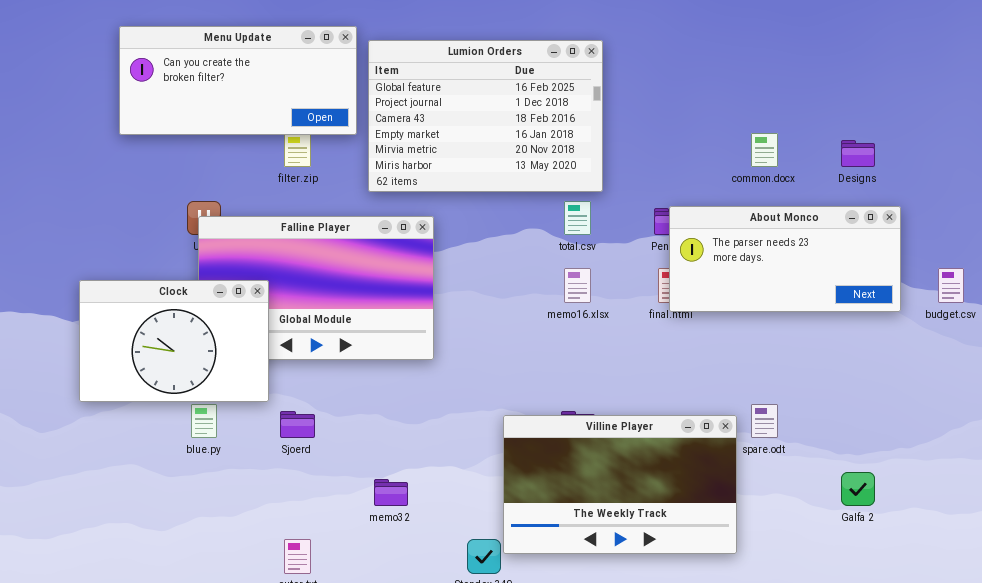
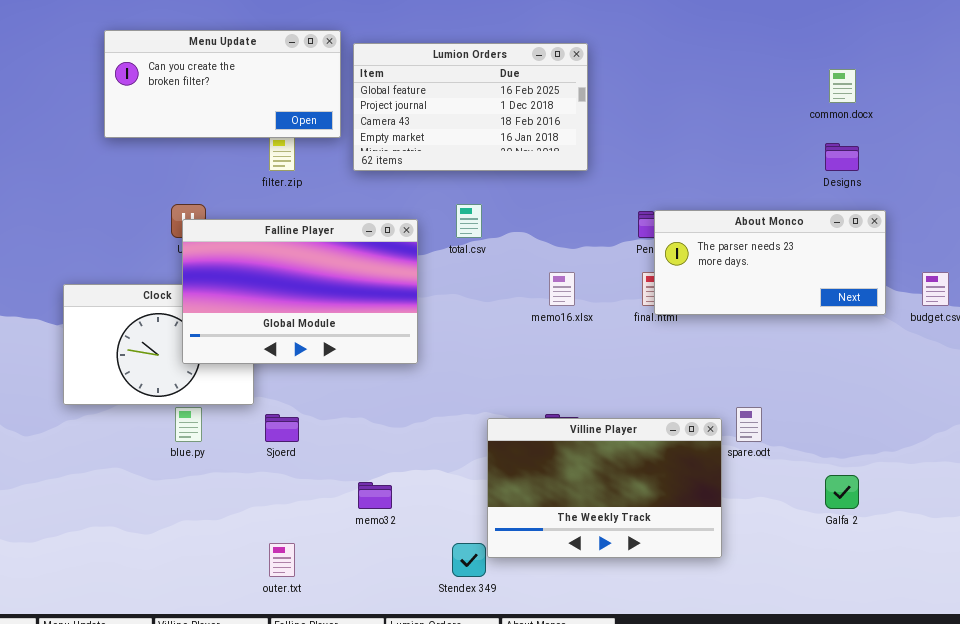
Lumion Orders: [368,40,603,192] -> [353,43,588,171], resized
common.docx: [751,133,778,167] -> [829,69,856,103], moved
total.csv: [564,201,591,235] -> [456,204,482,238], moved
Falline Player: [198,216,434,360] -> [182,219,418,364], raised

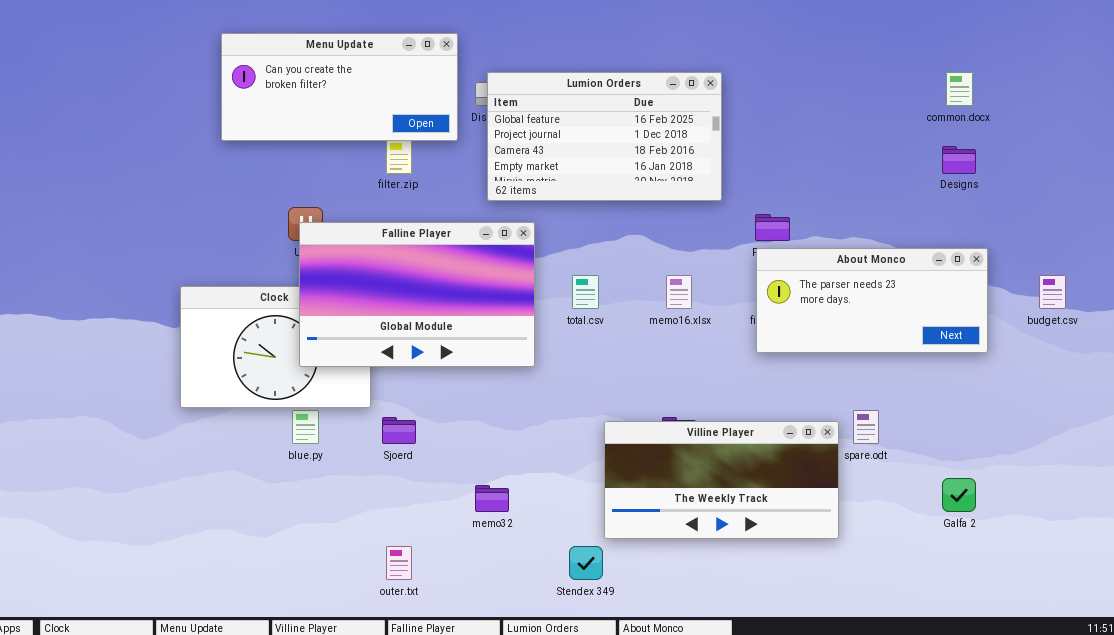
Lumion Orders: [353,43,588,171] -> [487,72,722,201], moved
total.csv: [456,204,482,238] -> [572,275,599,309], moved
About Monco: [654,210,886,315] -> [756,248,988,353], moved
Villine Player: [487,418,722,558] -> [604,421,839,539], resized

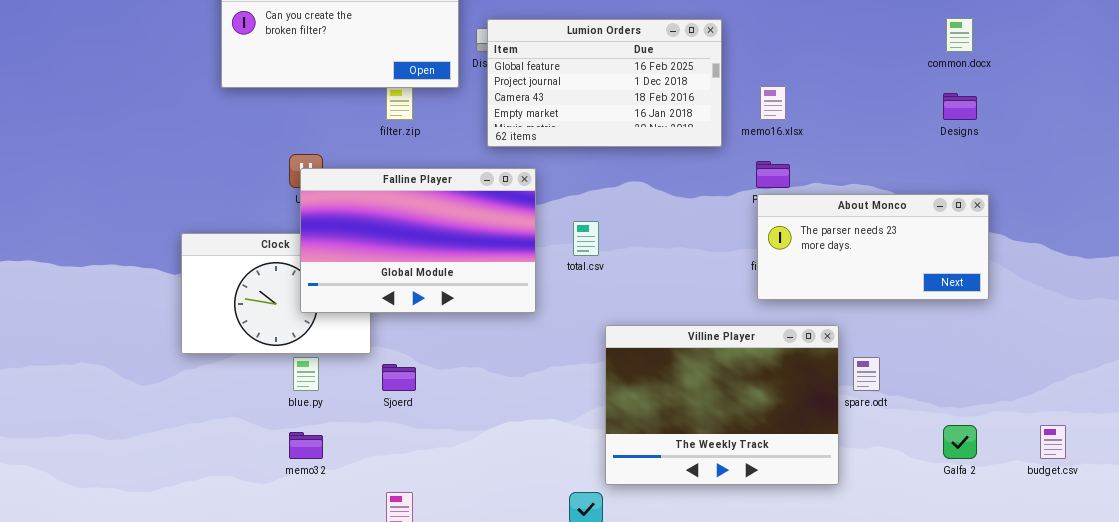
memo16.xlsx: [666,275,692,309] -> [760,86,786,120], moved
budget.csv: [1039,275,1066,309] -> [1040,425,1066,459], moved
Villine Player: [604,421,839,539] -> [605,325,839,485], resized
memo32: [475,485,509,512] -> [289,432,323,459], moved

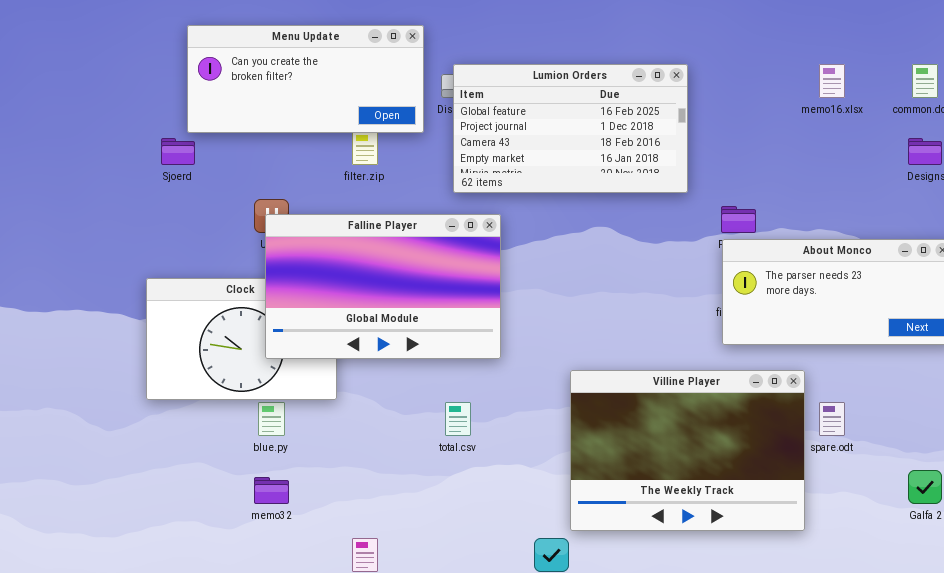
memo16.xlsx: [760,86,786,120] -> [819,64,845,98], moved
total.csv: [573,221,599,256] -> [445,402,471,436], moved
Sjoerd: [382,364,416,391] -> [161,138,195,165], moved

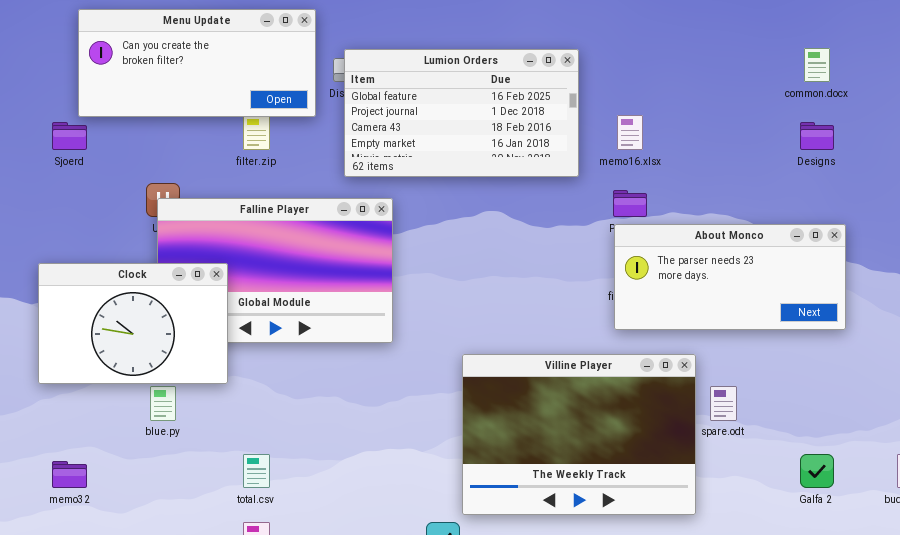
memo16.xlsx: [819,64,845,98] -> [617,115,643,150], moved
Clock: [146,278,337,400] -> [38,263,228,384], raised
total.csv: [445,402,471,436] -> [243,454,270,488], moved
memo32: [254,477,289,504] -> [52,461,87,488], moved

